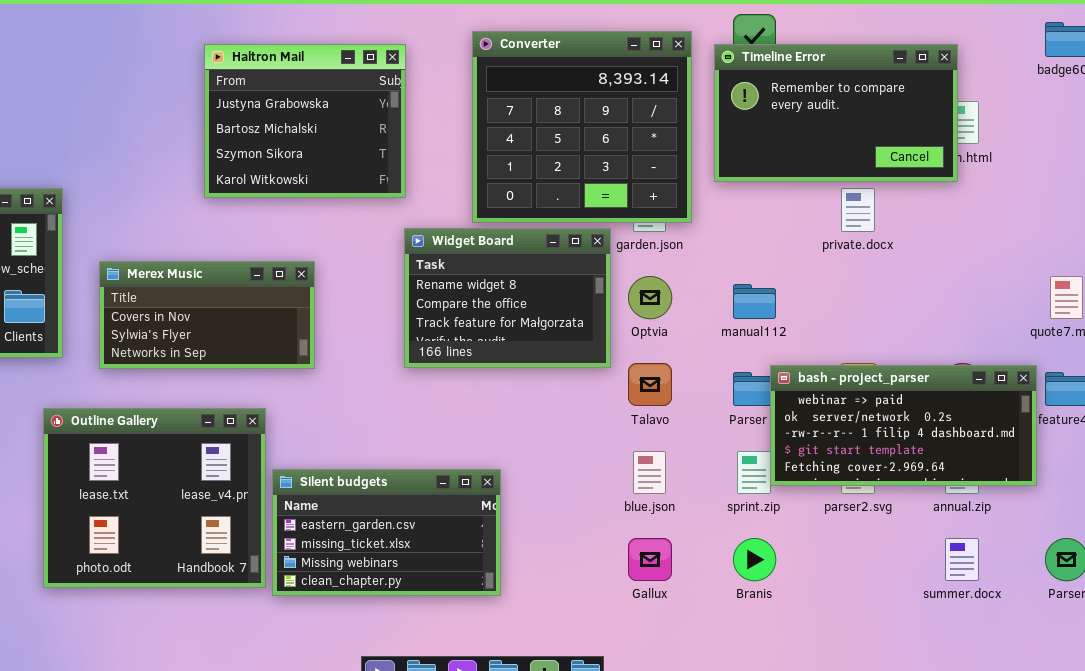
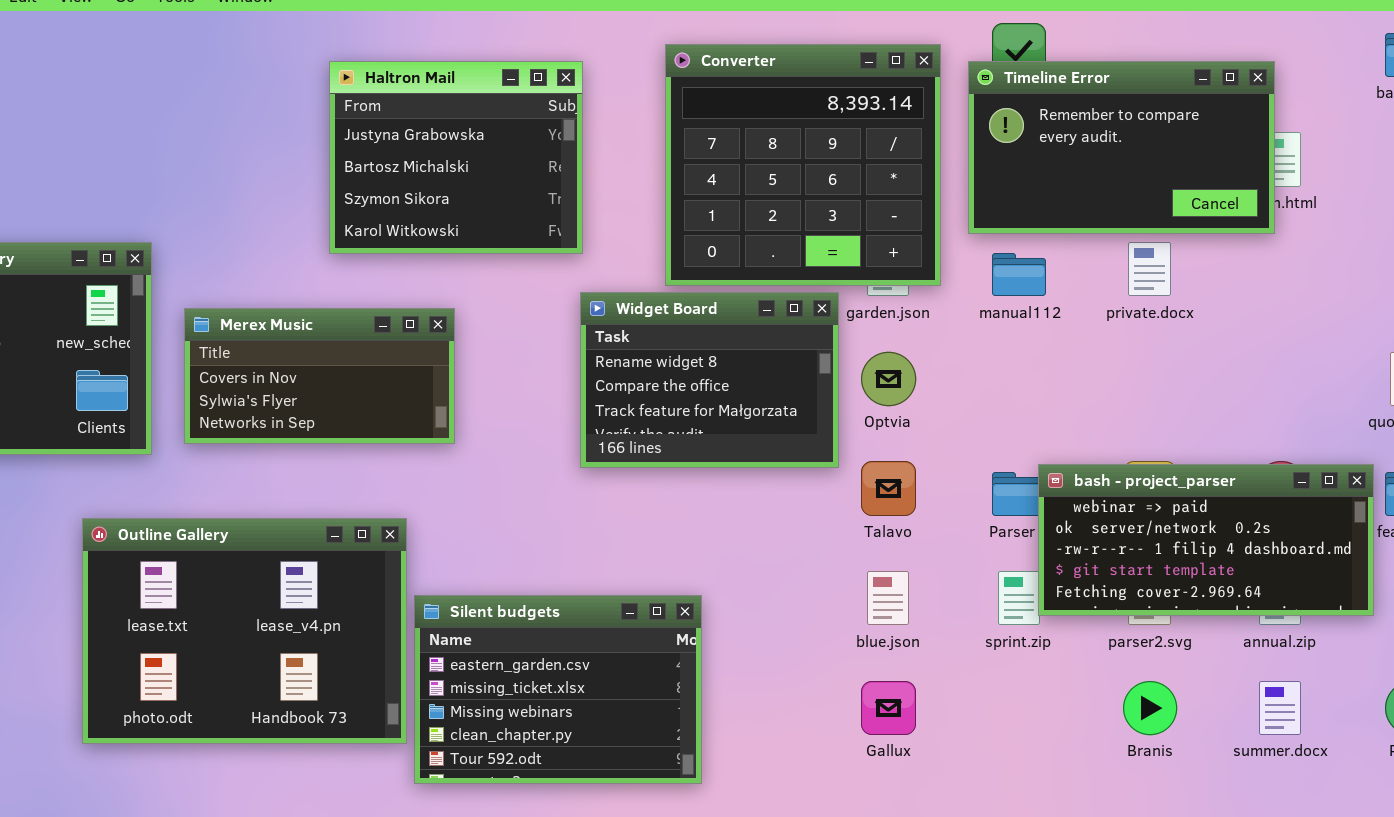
Merex Music: [99,261,315,369] -> [184,308,455,444], moved
manual112: [733,284,776,319] -> [992,253,1046,296], moved
Outline Gallery: [43,408,266,588] -> [82,518,407,744], resized
Silent budgets: [272,469,501,596] -> [414,595,702,784], resized
Branis: [733,538,776,581] -> [1123,681,1177,735], moved

